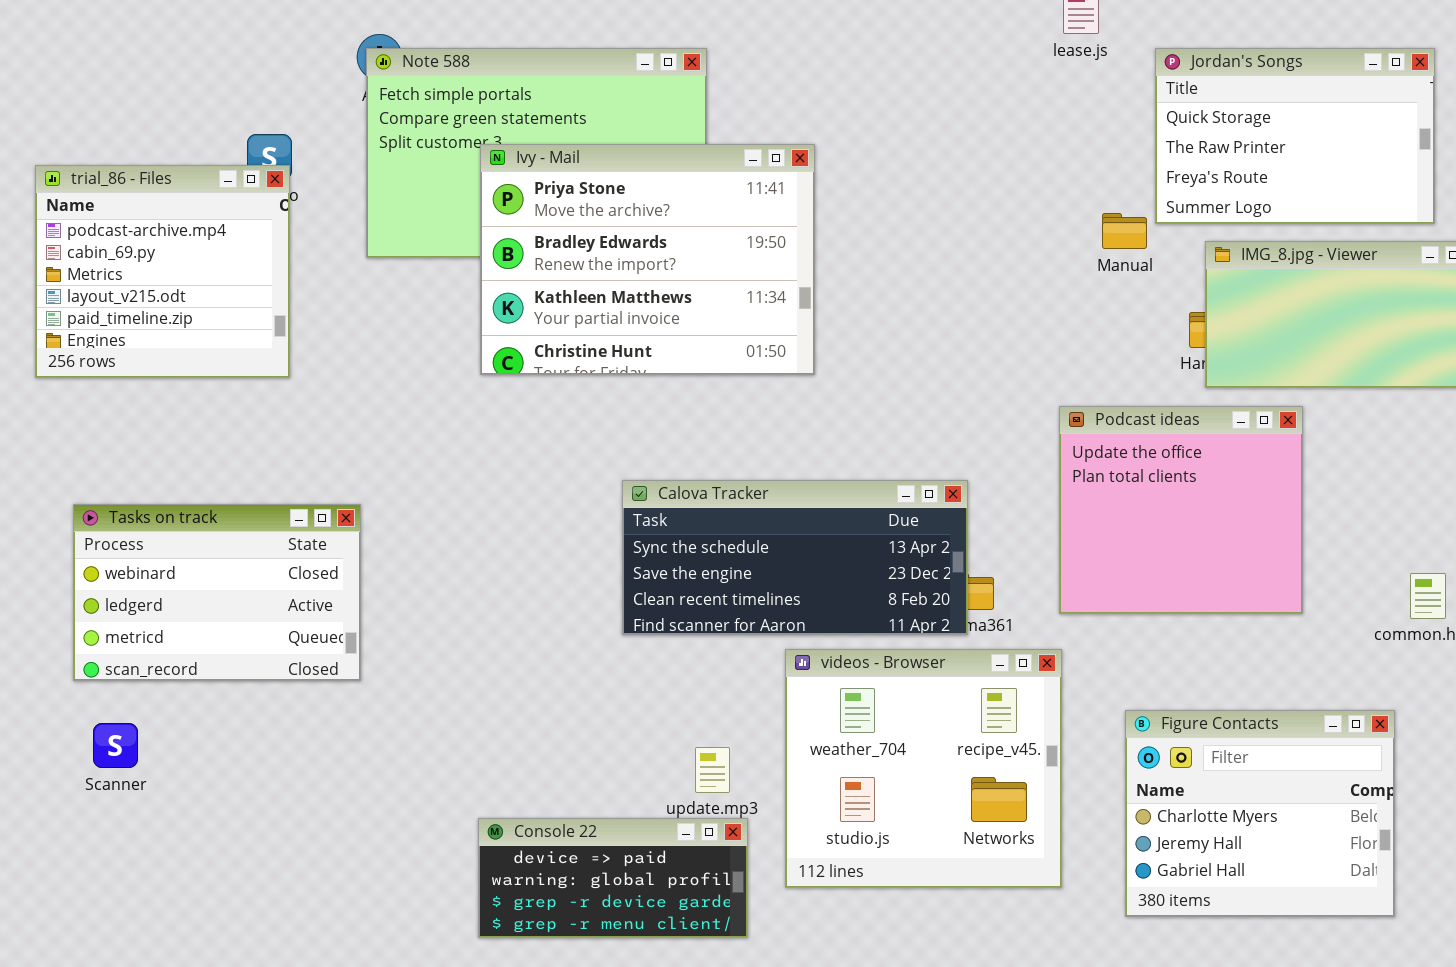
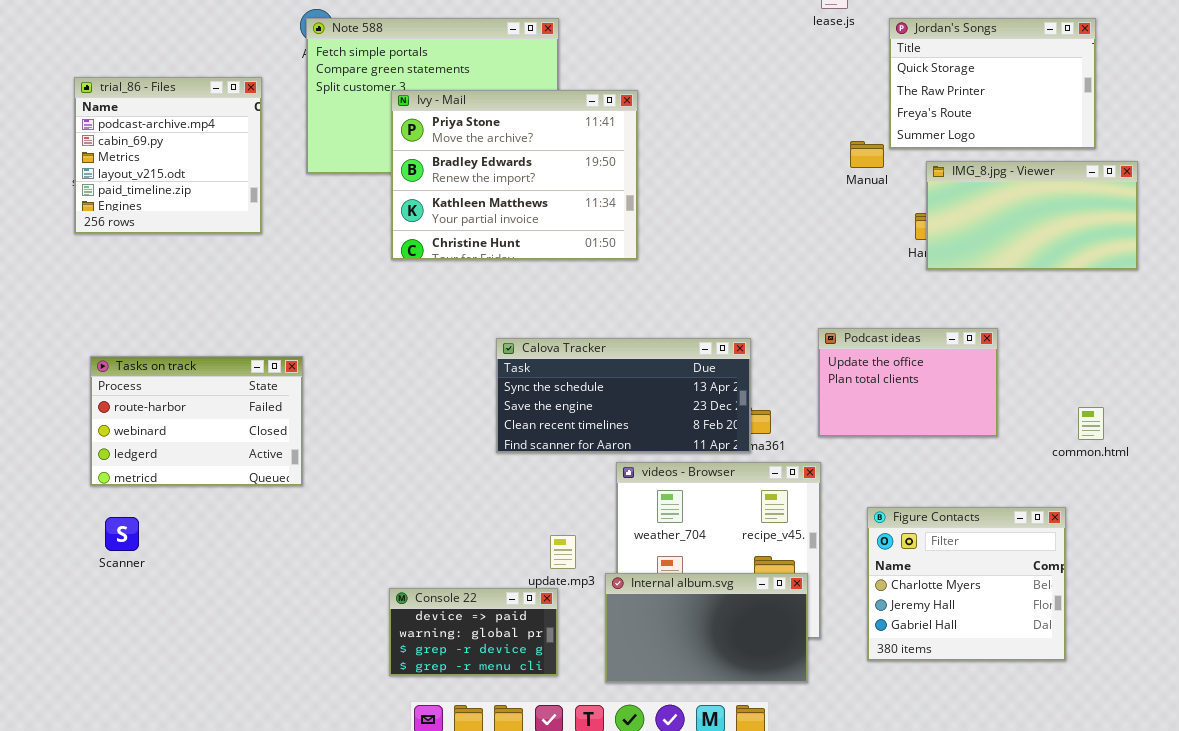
trial_86 - Files: [35,165,290,378] -> [74,77,262,234], moved
Podcast ideas: [1059,406,1303,614] -> [818,328,998,437], resized
Tasks on track: [73,504,361,681] -> [90,356,303,486], scrolled up 1 row
Internal album.svg: none -> [605,573,808,683], opened
Console 22: [478,818,748,938] -> [389,588,558,676], resized

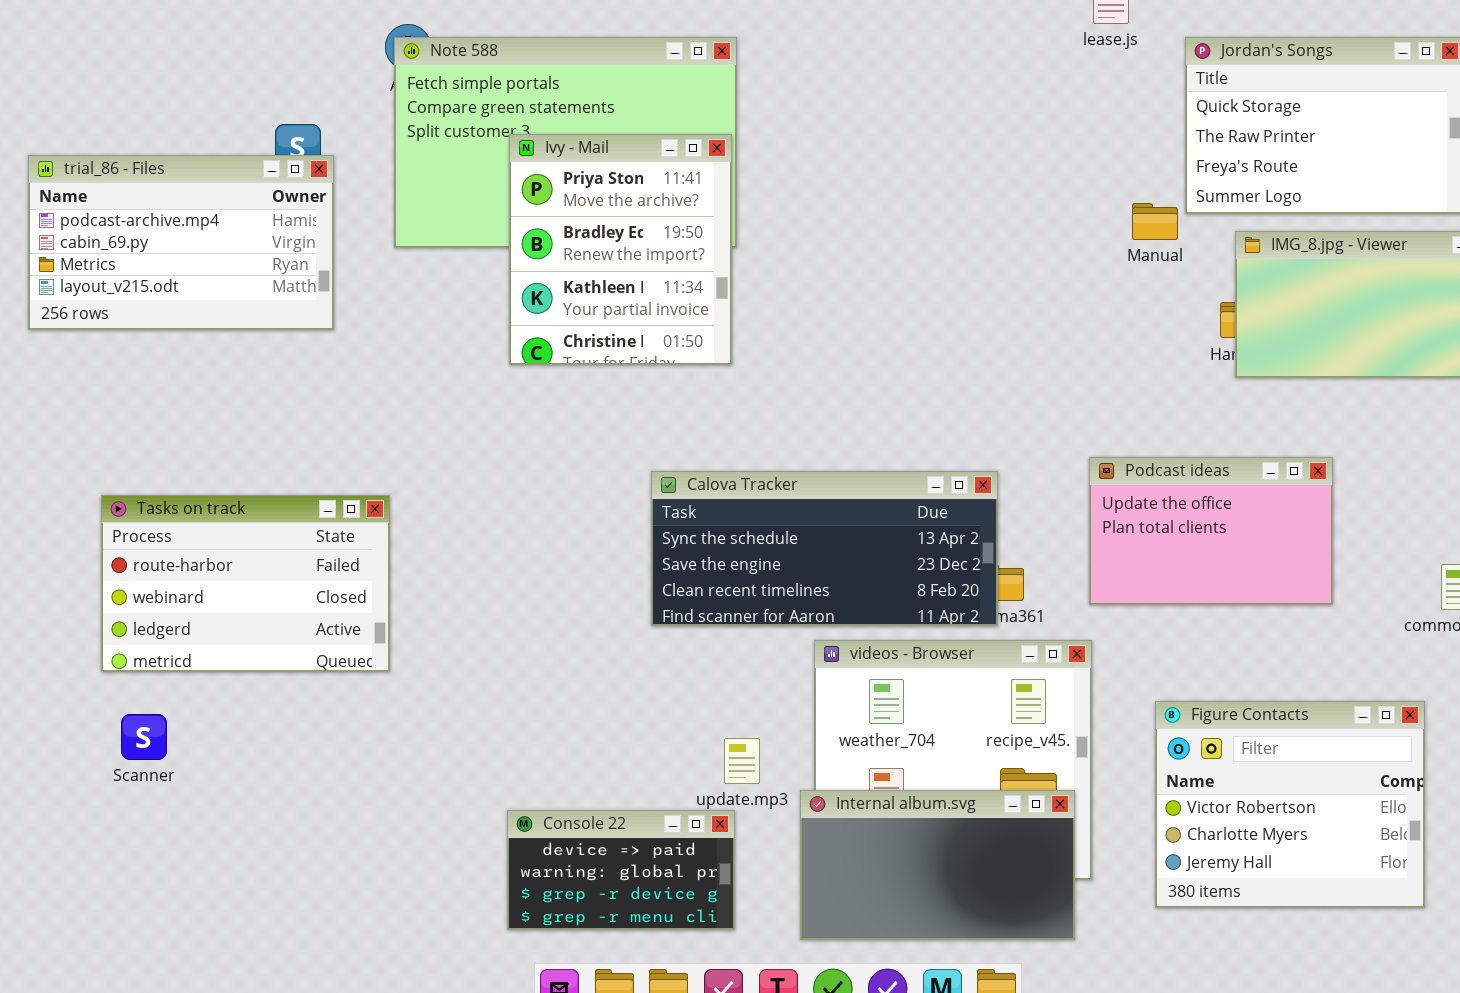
trial_86 - Files: [74,77,262,234] -> [28,155,334,330], resized
Ivy - Mail: [391,90,638,260] -> [509,134,732,365], resized
Figure Contacts: [867,507,1066,661] -> [1155,701,1425,908], scrolled up 1 row

